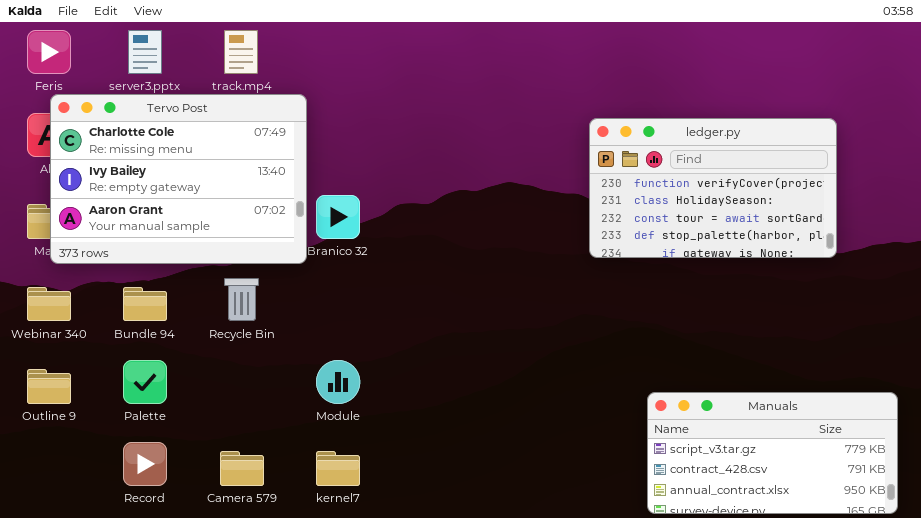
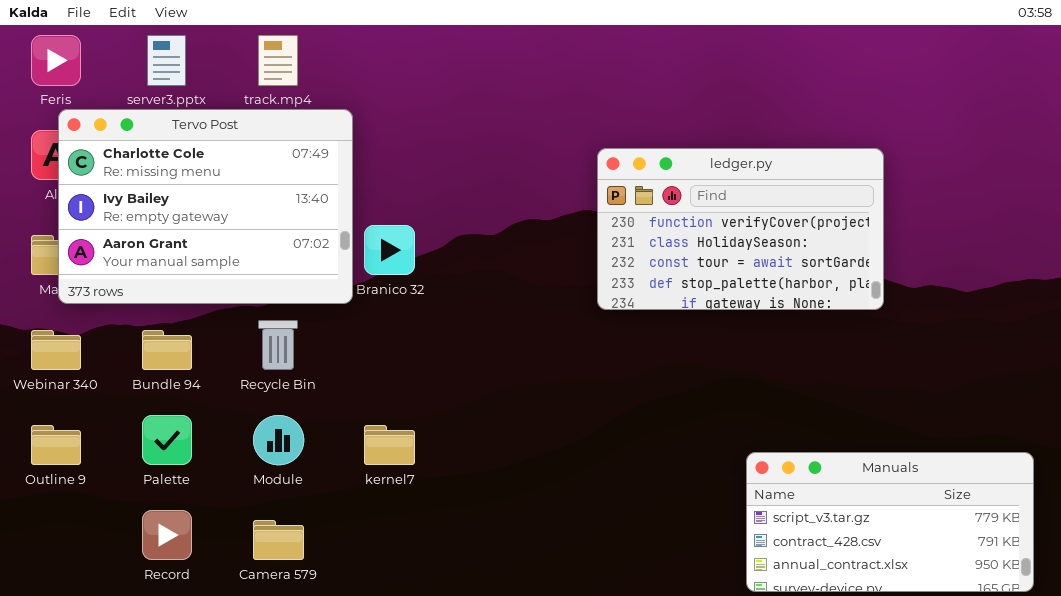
ledger.py: [589,118,837,258] -> [597,148,884,310], moved
Module: [316,360,360,404] -> [253,415,304,465], moved
kernel7: [316,451,360,486] -> [364,425,415,465], moved

